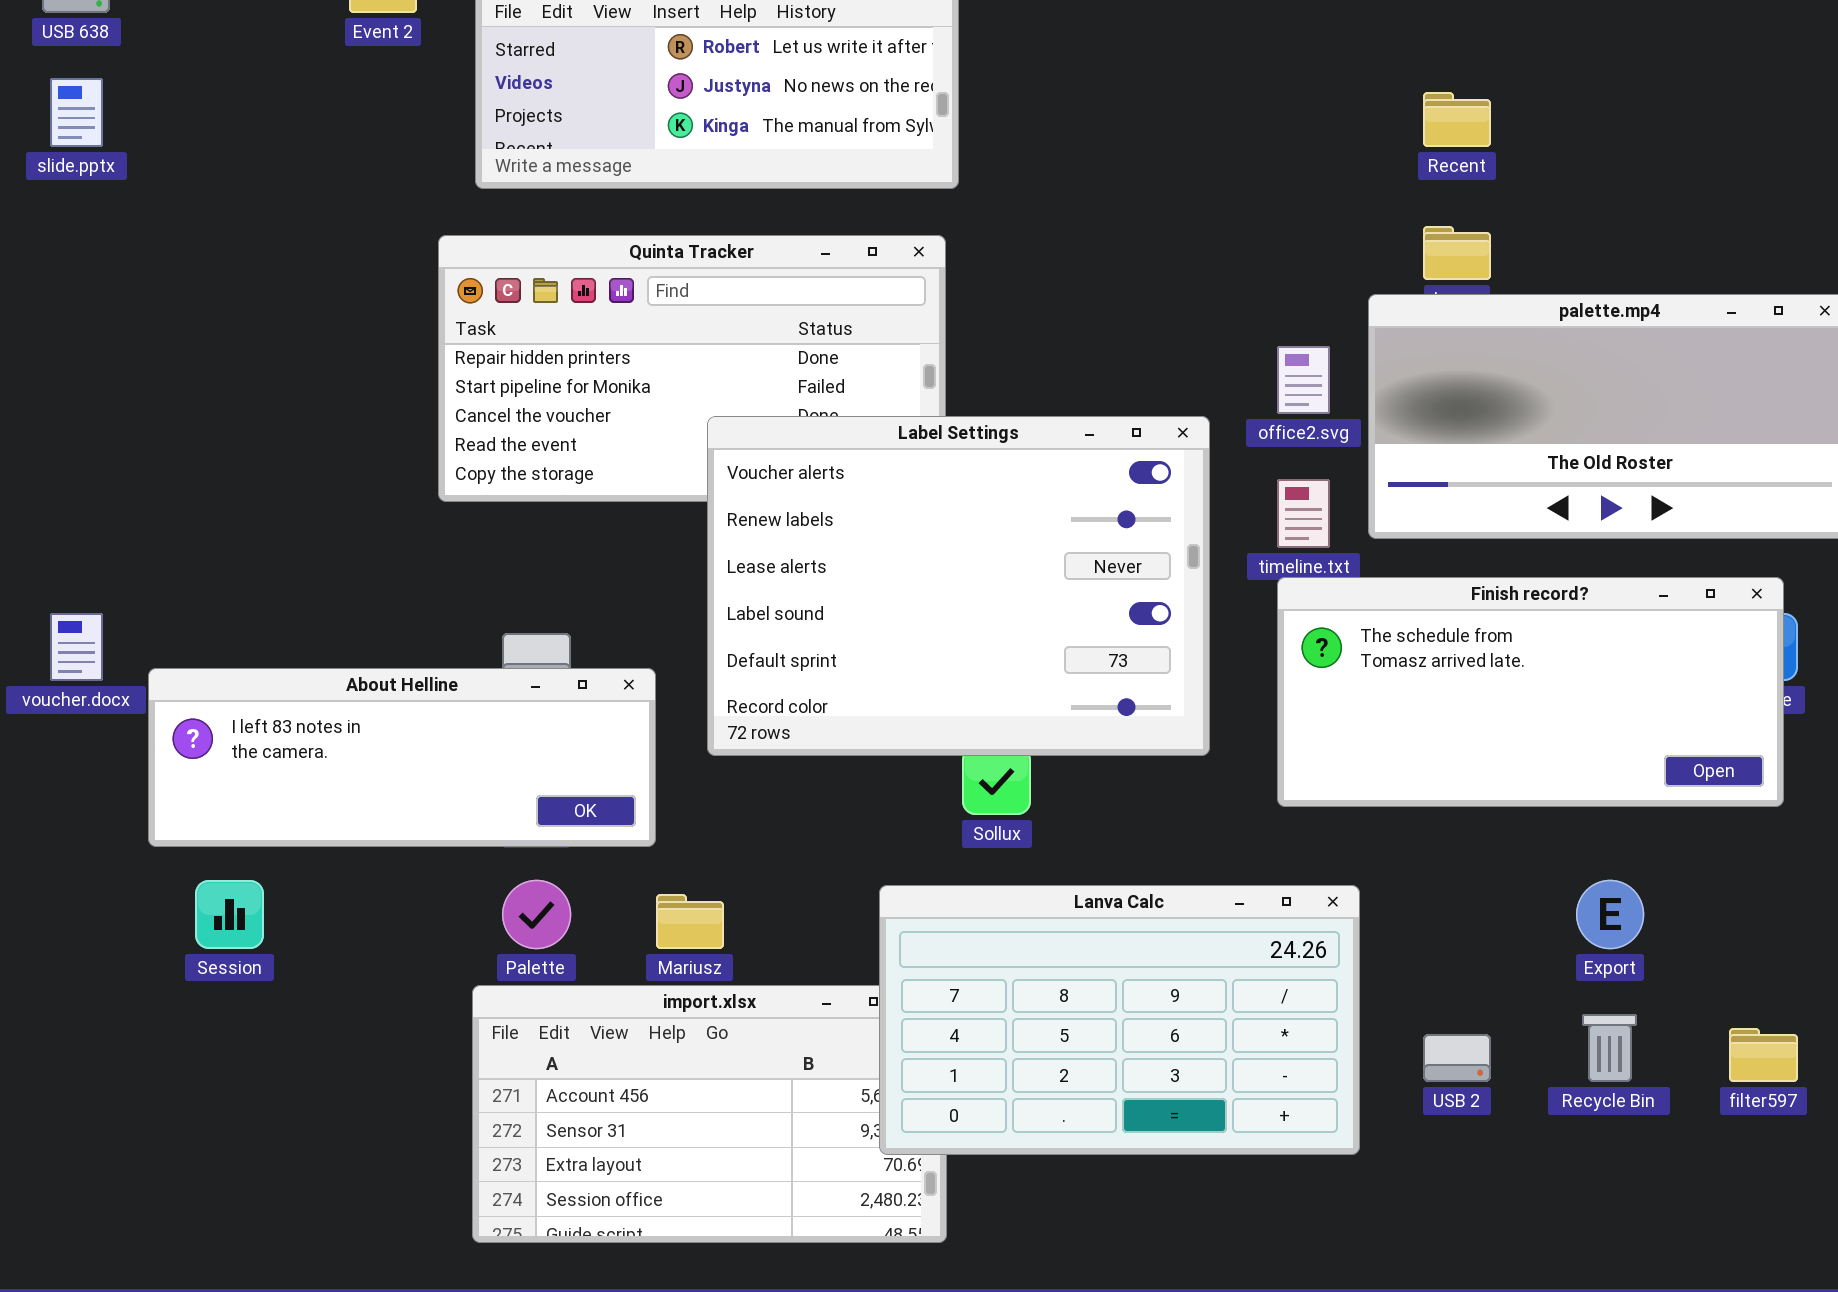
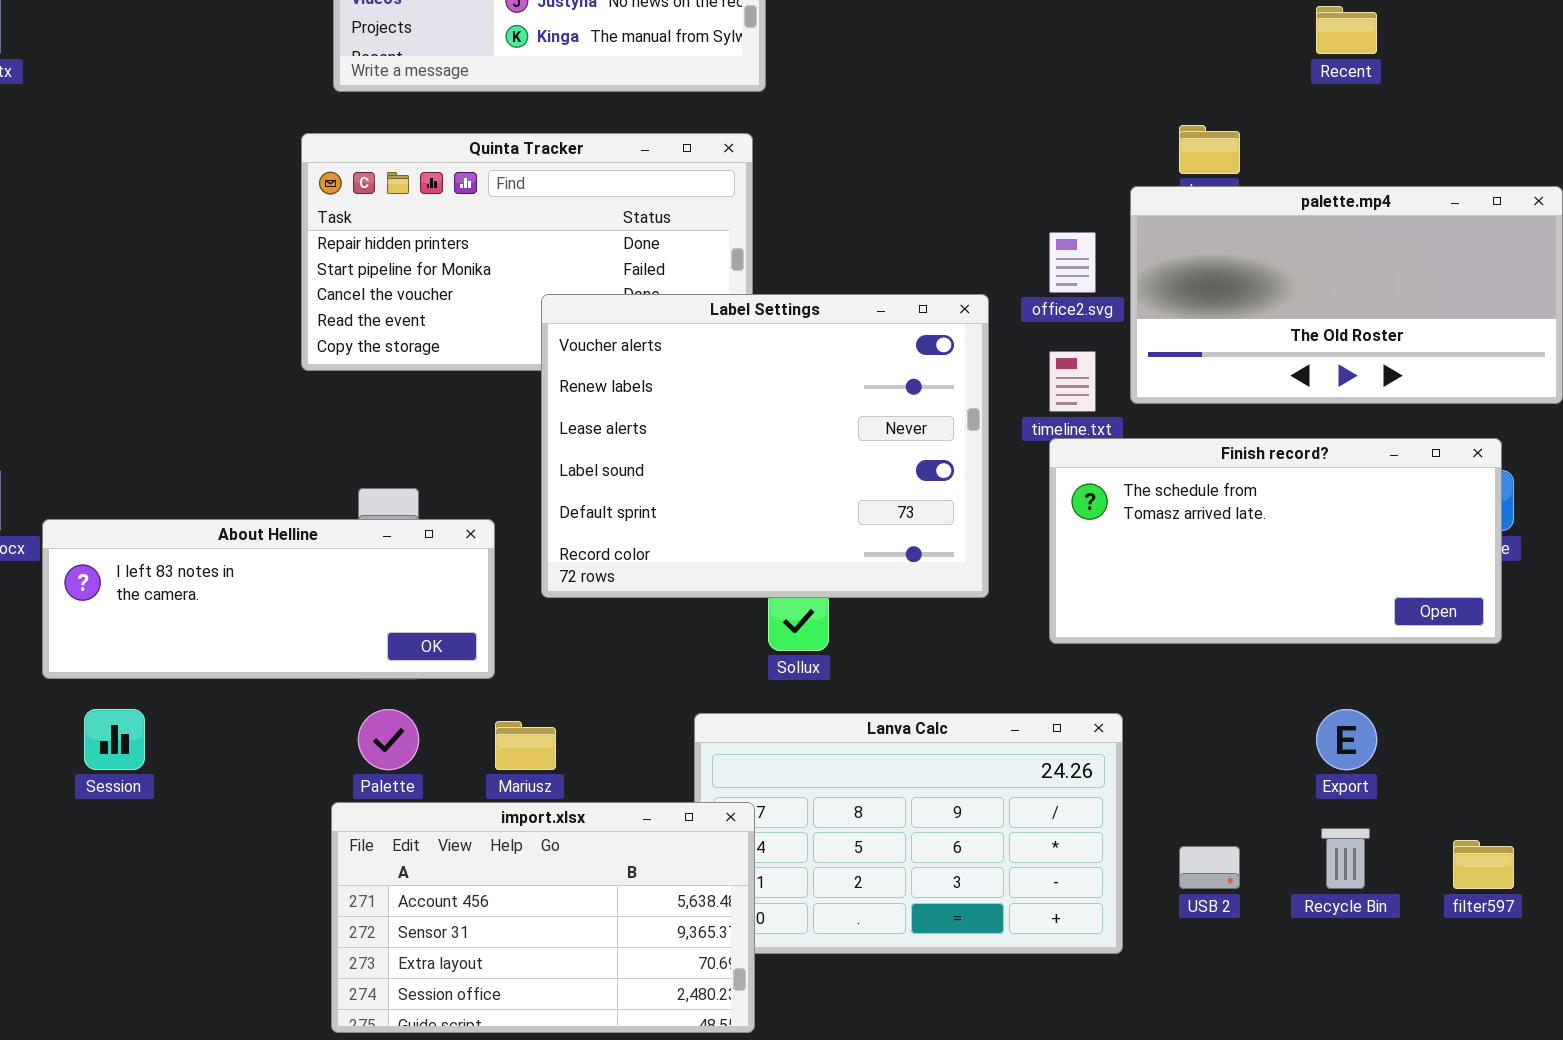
Recent: [1423,92,1491,147] -> [1316,6,1377,54], moved
import.xlsx: [472,985,947,1243] -> [331,802,755,1033], raised

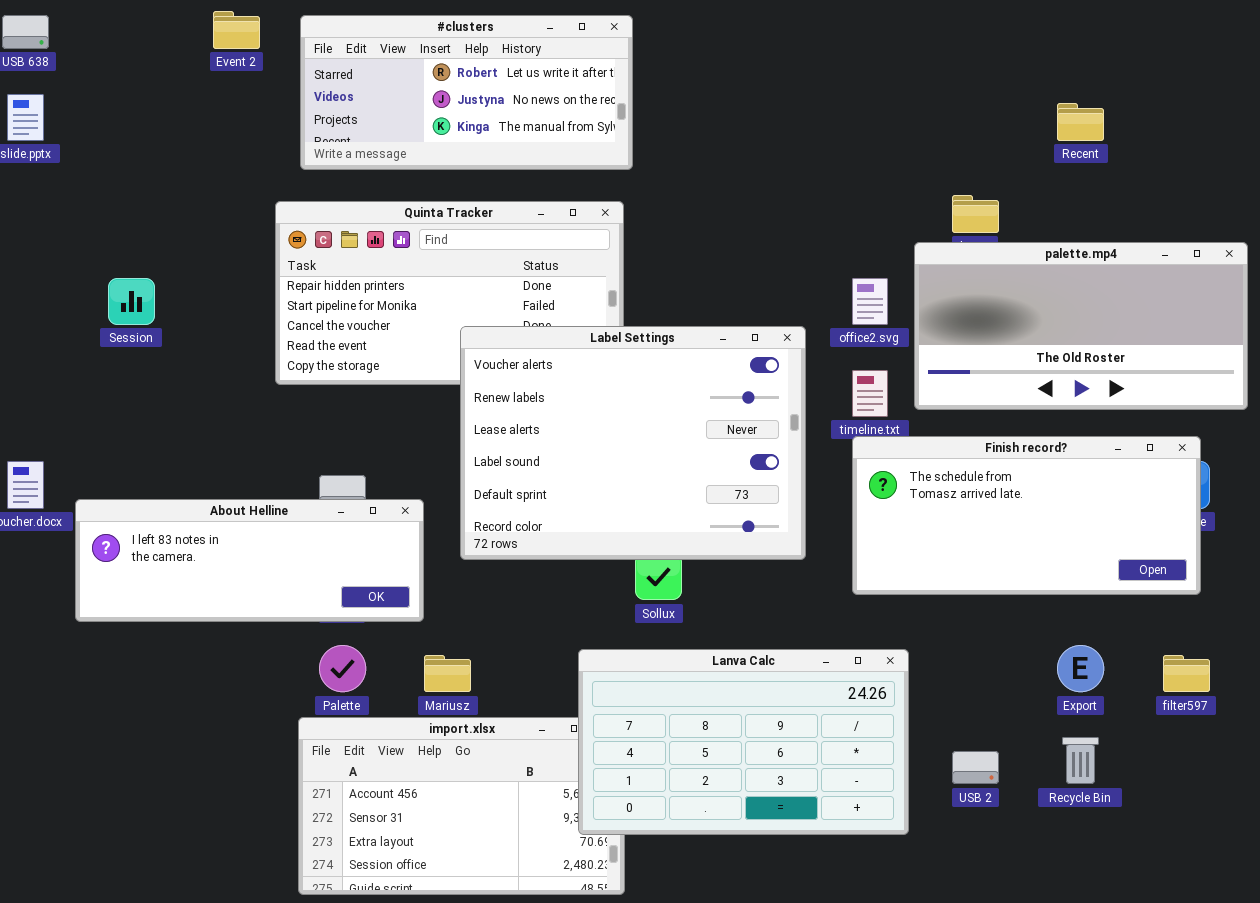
Session: [84,709,145,770] -> [108,278,155,325], moved
Lanva Calc: [694,713,1123,954] -> [578,649,909,835], raised
filter597: [1453,840,1514,889] -> [1163,655,1210,692], moved

